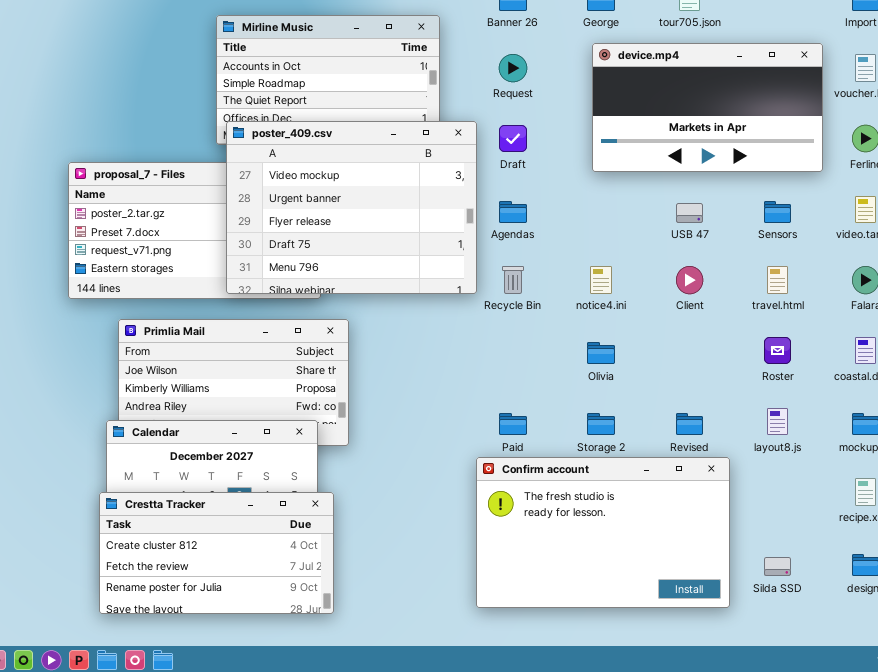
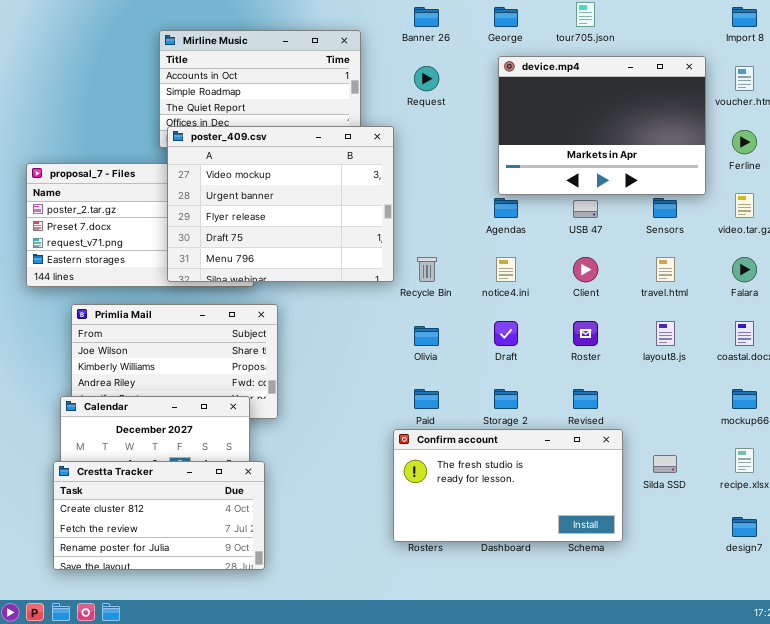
device.mp4: [592,43,823,172] -> [498,56,706,195], resized
Draft: [499,125,527,152] -> [494,321,518,346], moved
Agendas: [499,201,527,223] -> [494,198,518,218], moved
Roster: [764,337,791,364] -> [573,321,598,346], moved
Olivia: [587,342,615,364] -> [414,326,439,346], moved
layout8.js: [767,408,788,435] -> [656,321,675,346], moved
Confirm account: [476,457,730,608] -> [393,429,623,542], resized
Silda SSD: [764,557,791,576] -> [653,455,677,473], moved

